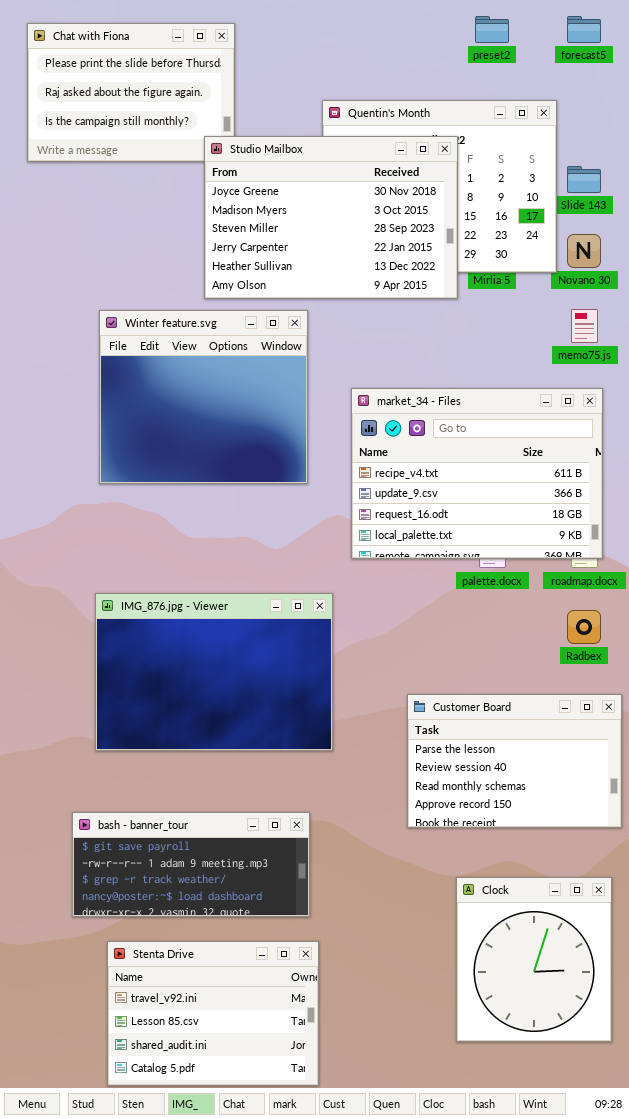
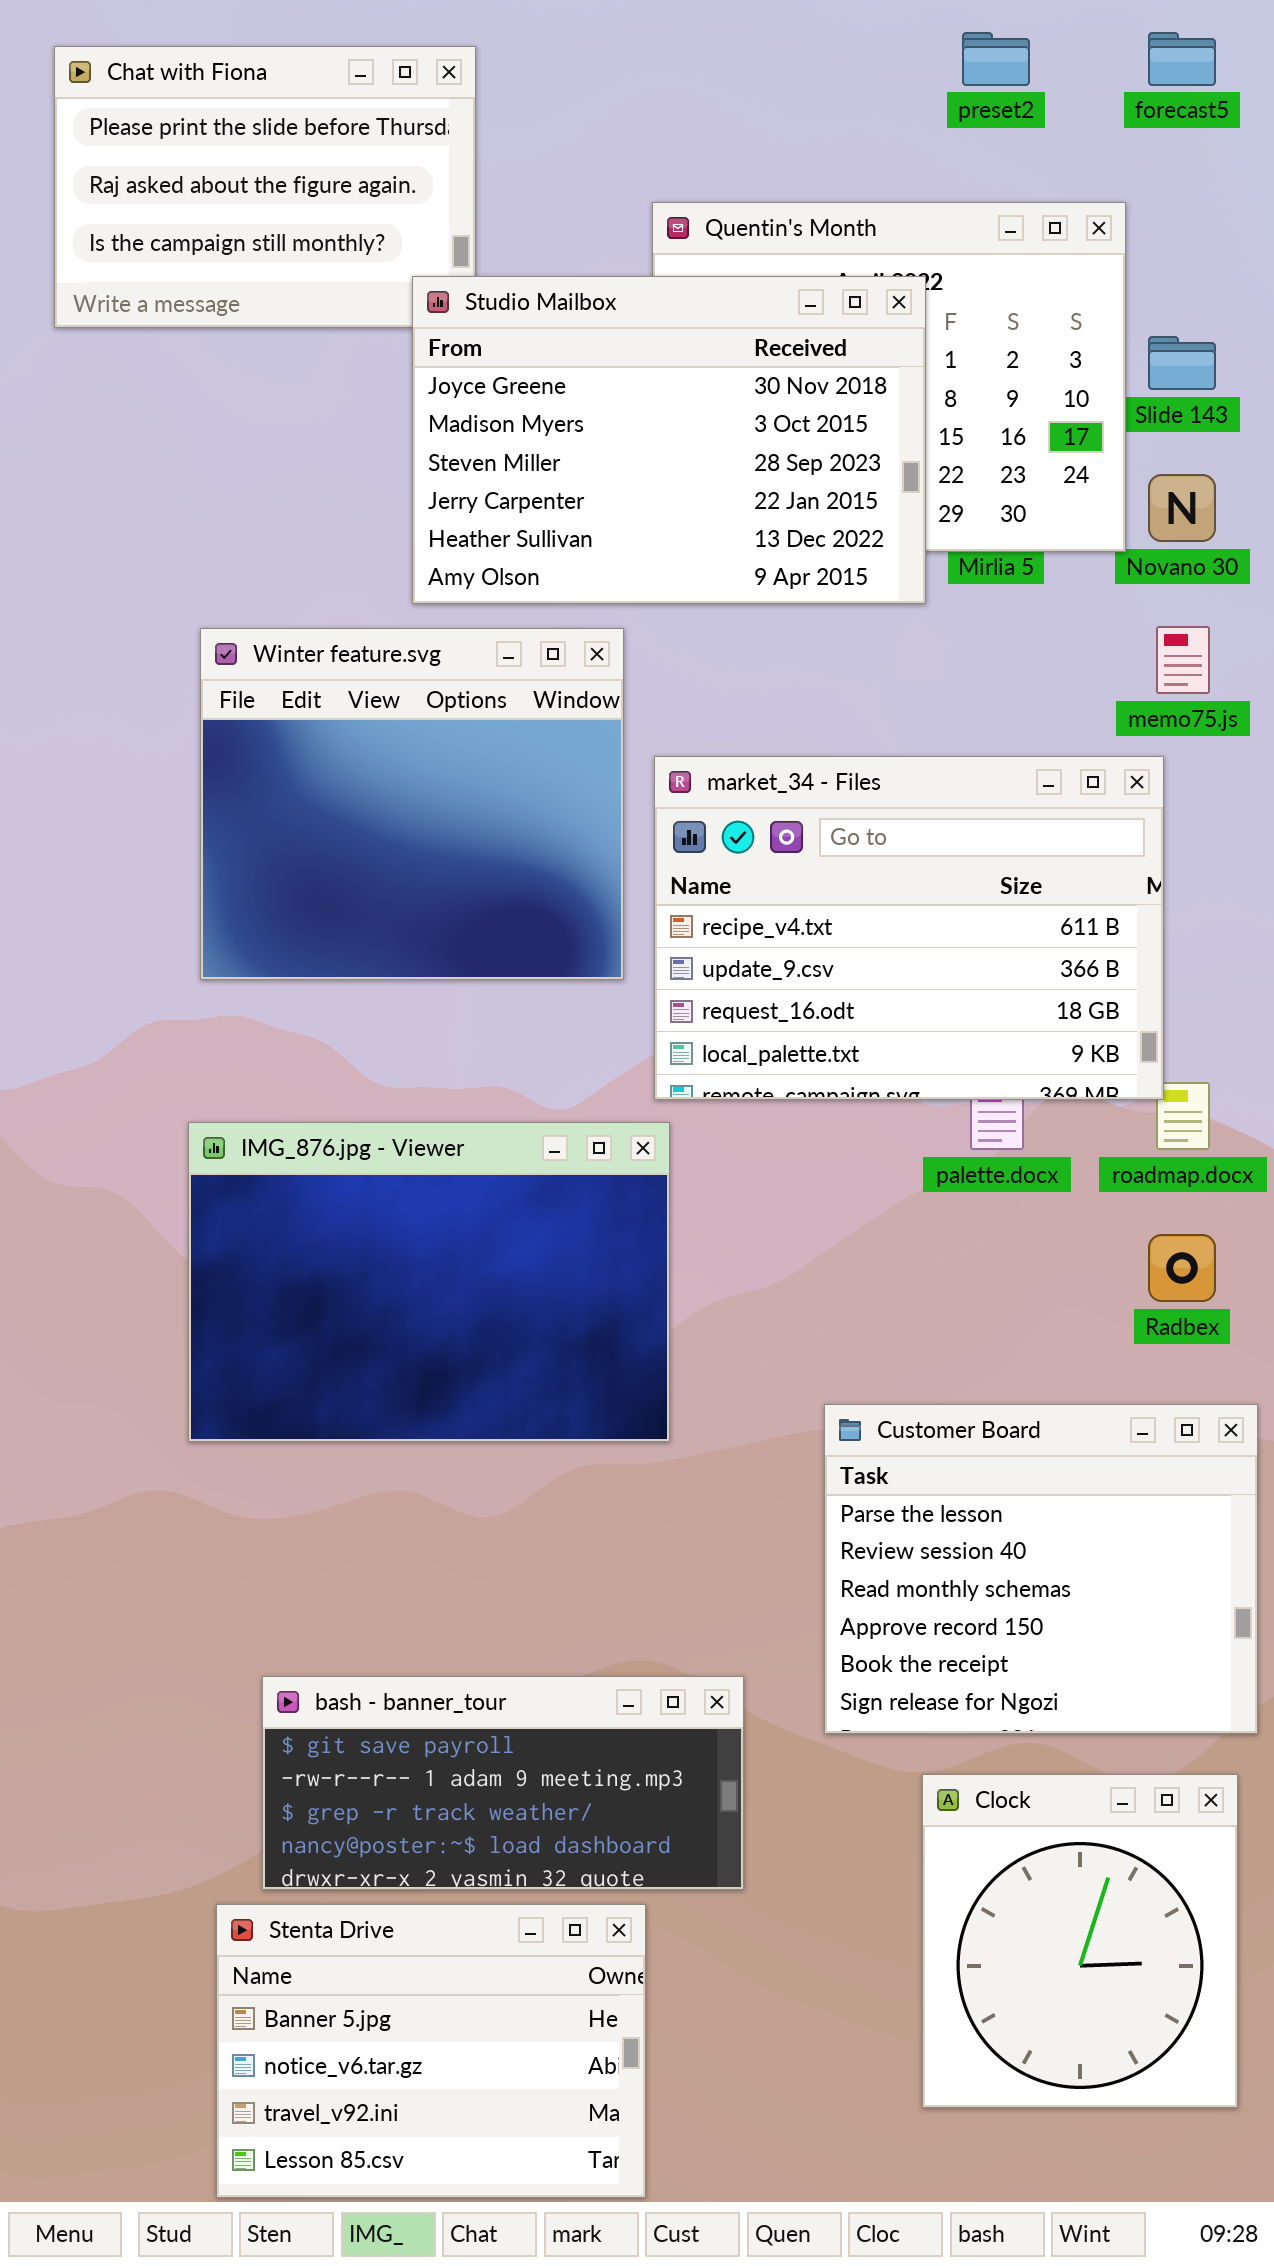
market_34 - Files: [351,388,603,559] -> [654,756,1164,1100], moved
IMG_876.jpg - Viewer: [95,593,333,751] -> [188,1122,670,1442], moved
Customer Board: [407,694,622,828] -> [824,1404,1258,1734], resized
bash - banner_tour: [72,812,310,917] -> [262,1676,744,1890], moved
Stenta Drive: [107,941,319,1086] -> [216,1904,646,2198], scrolled up 2 rows

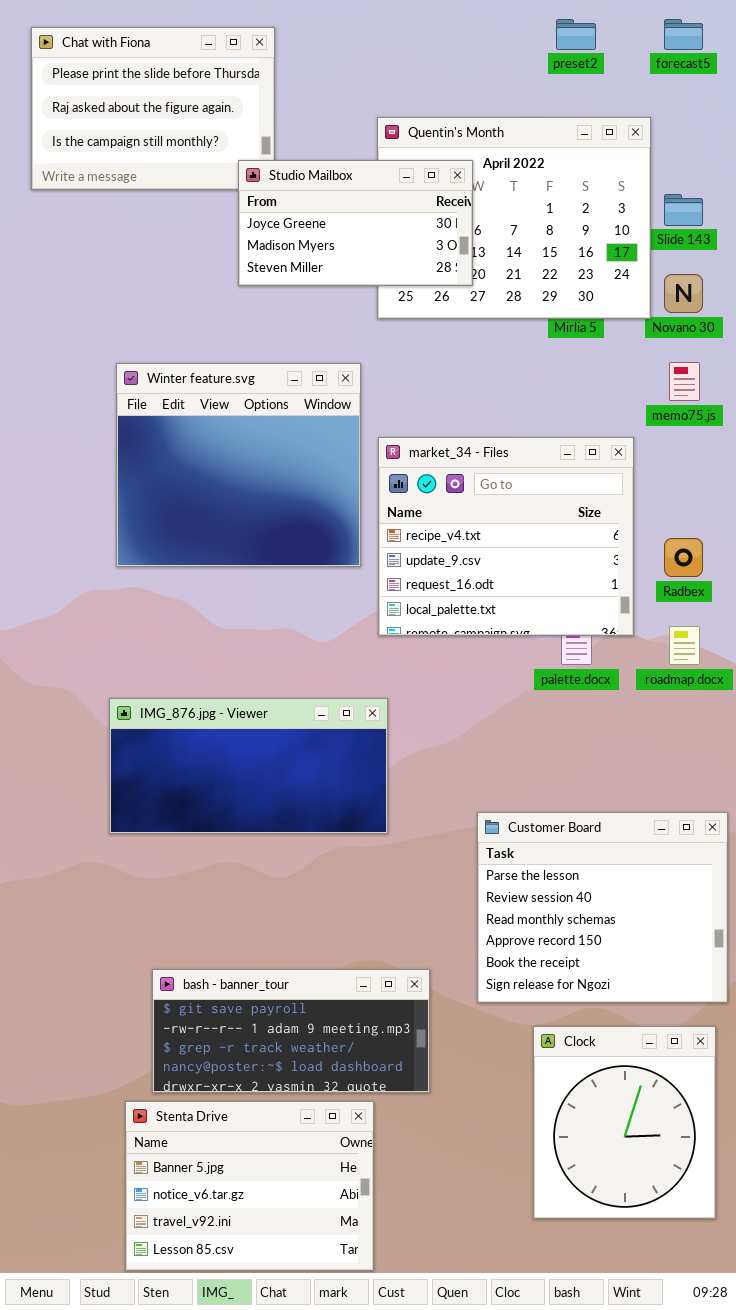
Studio Mailbox: [412,276,926,604] -> [238,160,473,286], resized
market_34 - Files: [654,756,1164,1100] -> [378,437,634,636], resized
IMG_876.jpg - Viewer: [188,1122,670,1442] -> [109,698,388,834], resized
Radbex: [1148,1234,1216,1302] -> [664,538,703,577], moved

